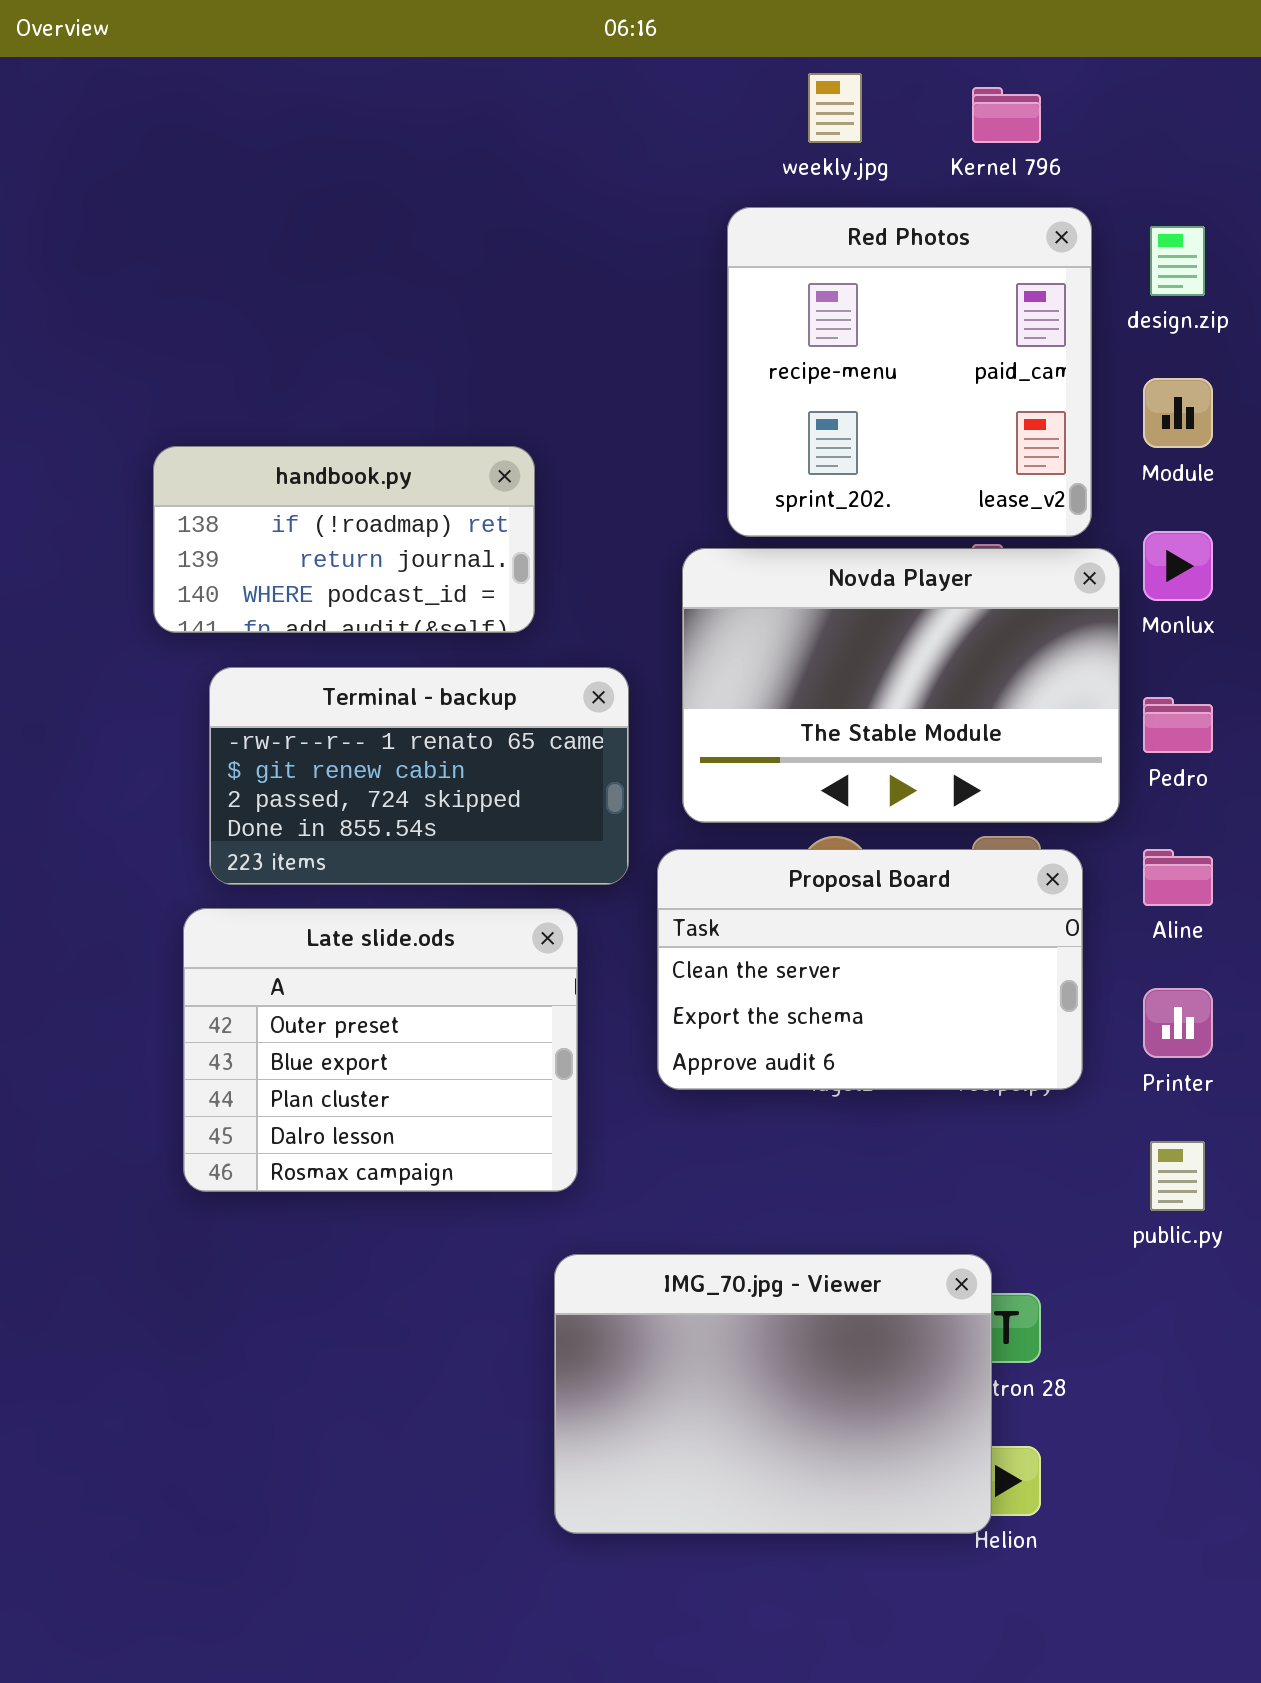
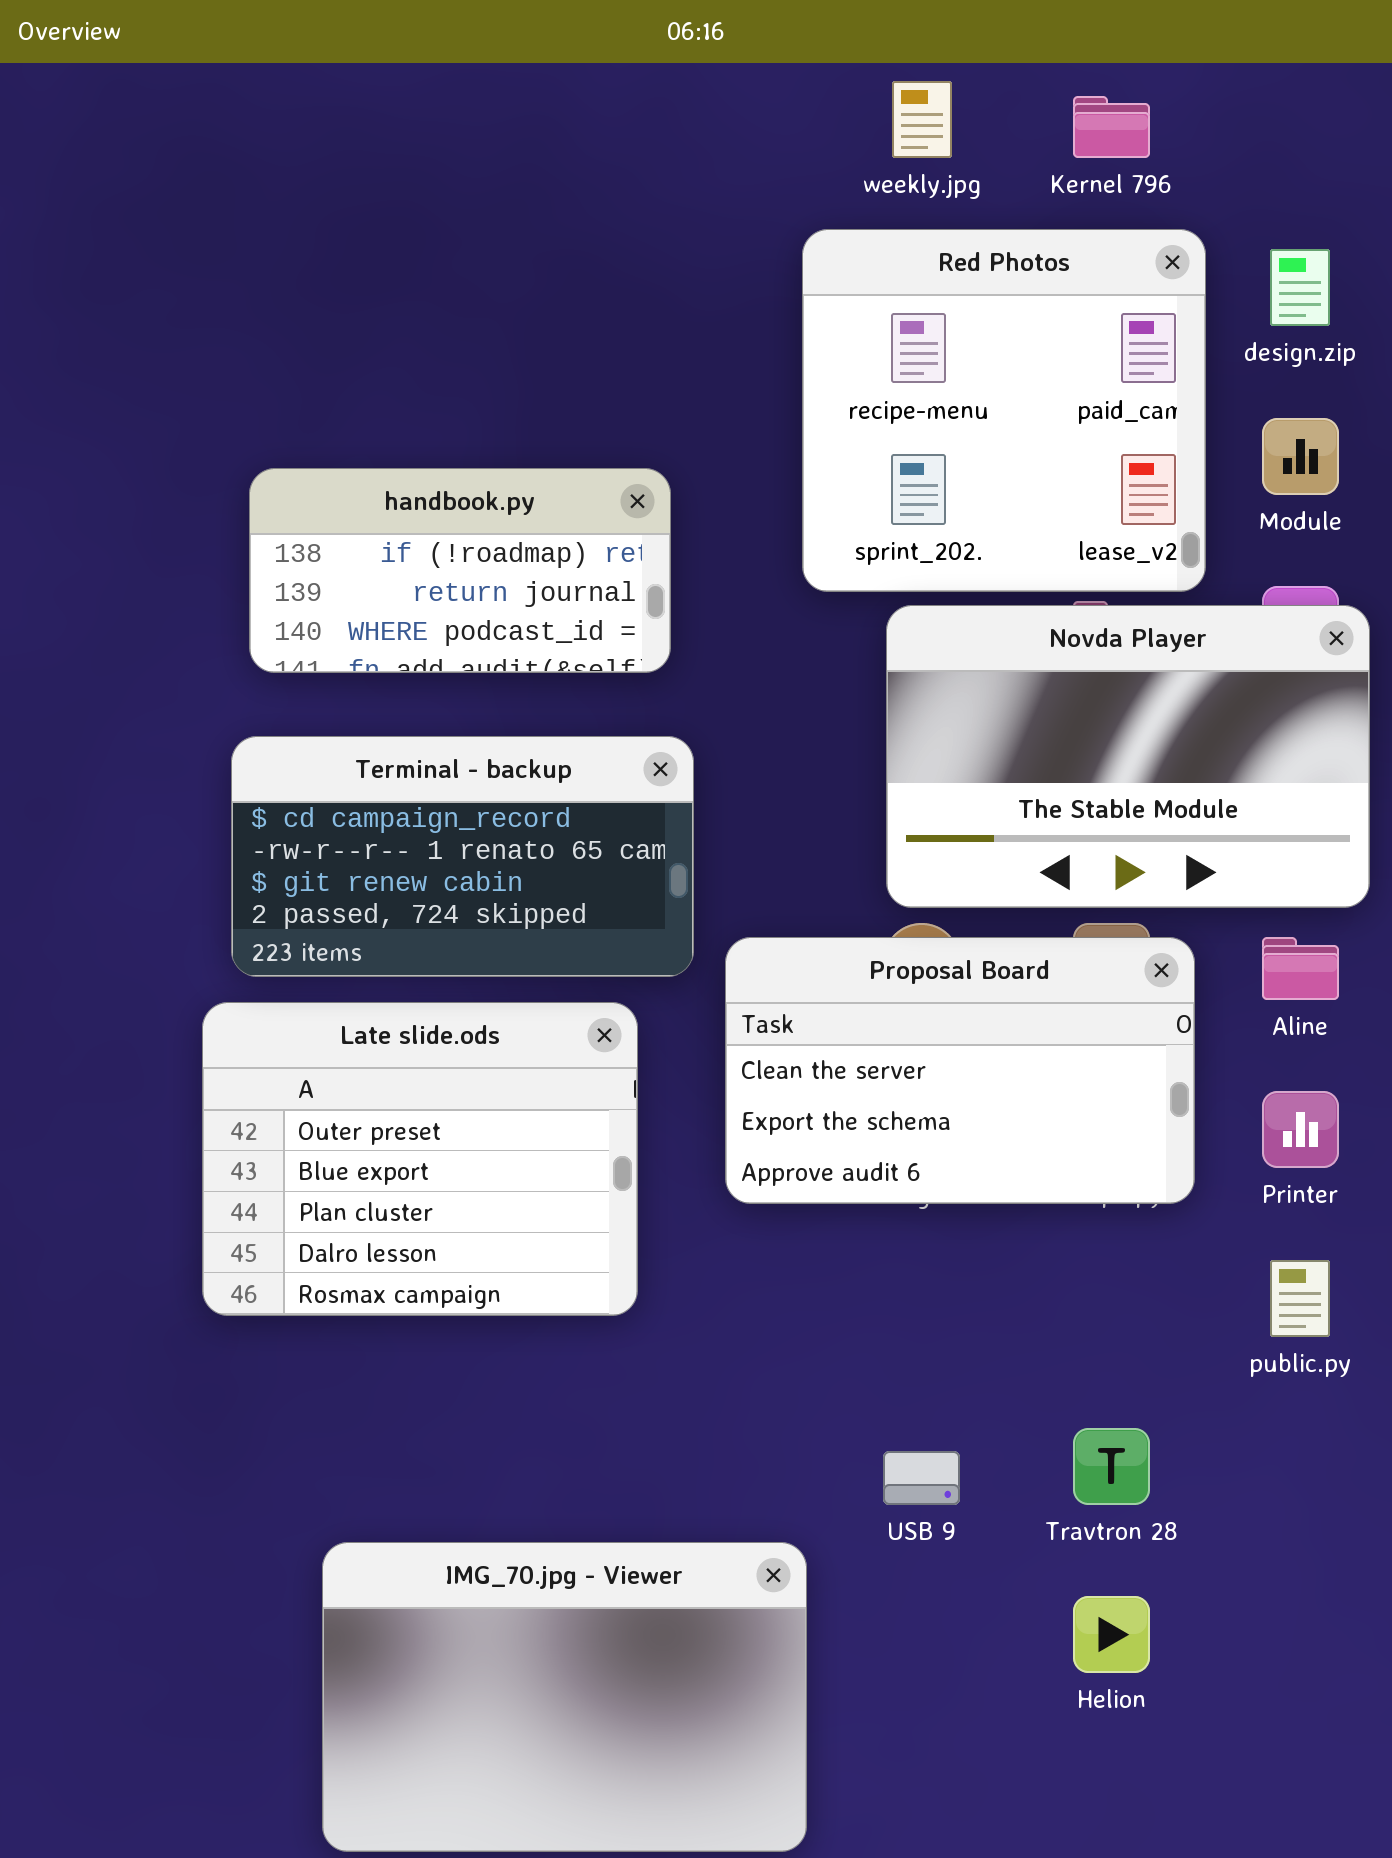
handbook.py: [153,446,535,633] -> [249,468,671,673], moved
Novda Player: [682,548,1120,823] -> [886,605,1370,908], moved
Terminal - backup: [209,667,629,885] -> [231,736,694,977], scrolled up 1 row
IMG_70.jpg - Viewer: [554,1254,992,1534] -> [322,1542,807,1852], moved

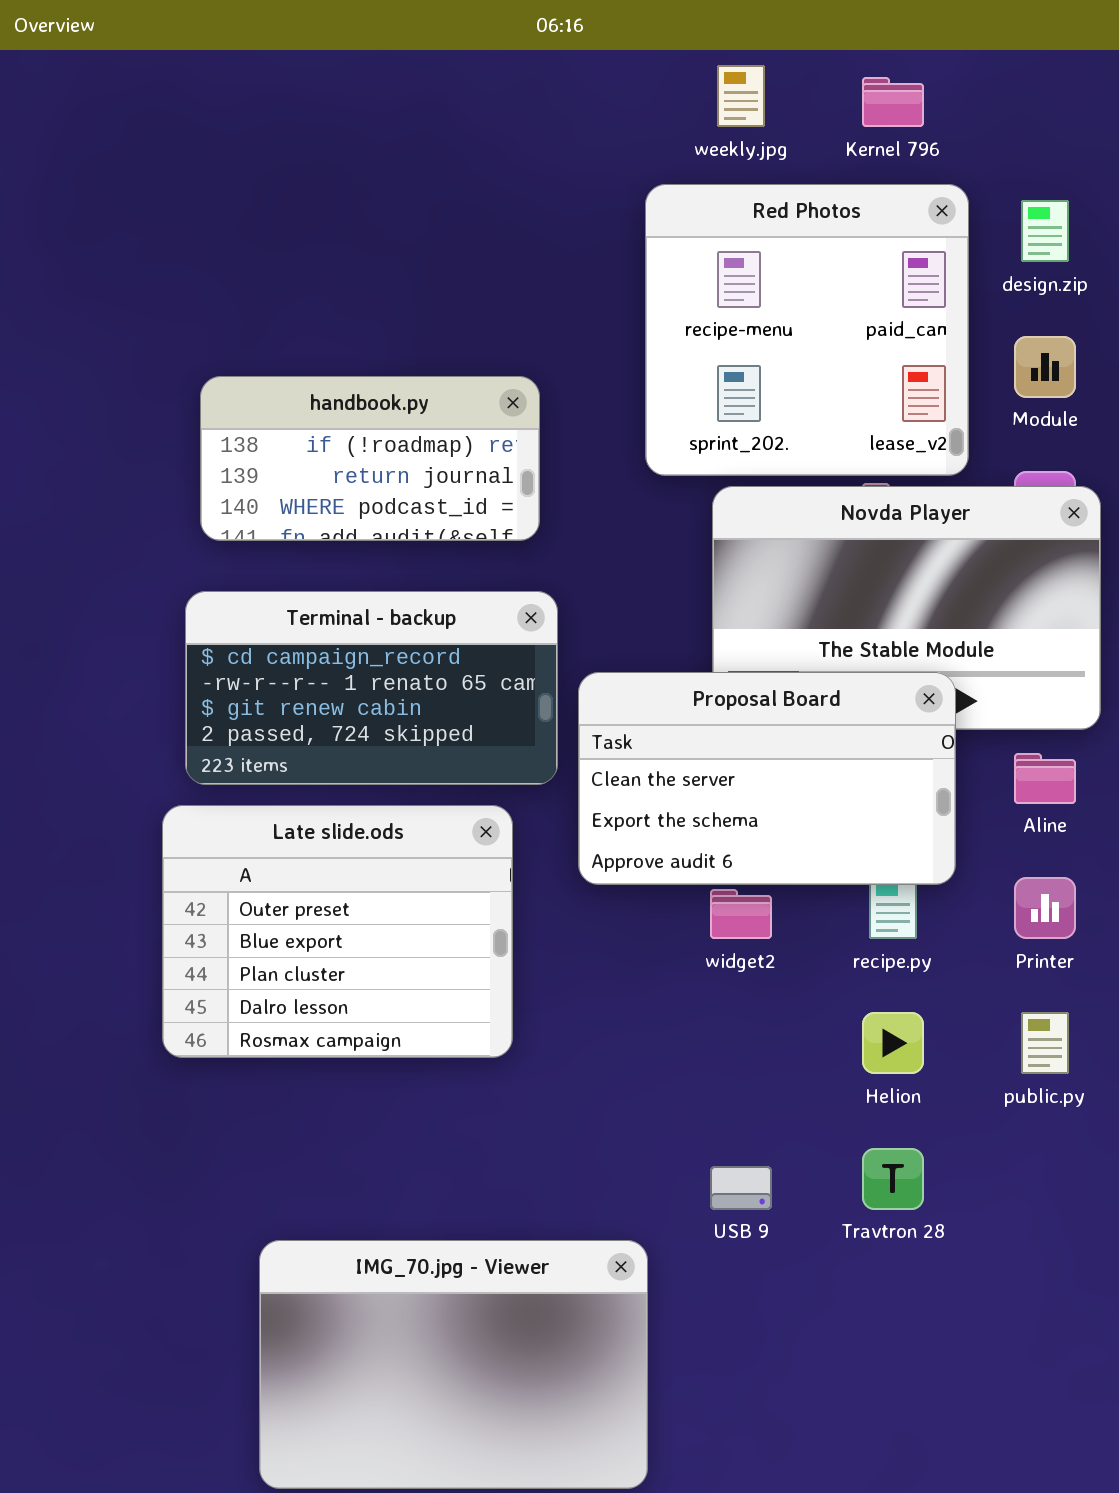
Proposal Board: [725,937,1195,1204] -> [578,672,956,885], moved
Helion: [1073,1596,1150,1673] -> [862,1012,924,1074], moved

